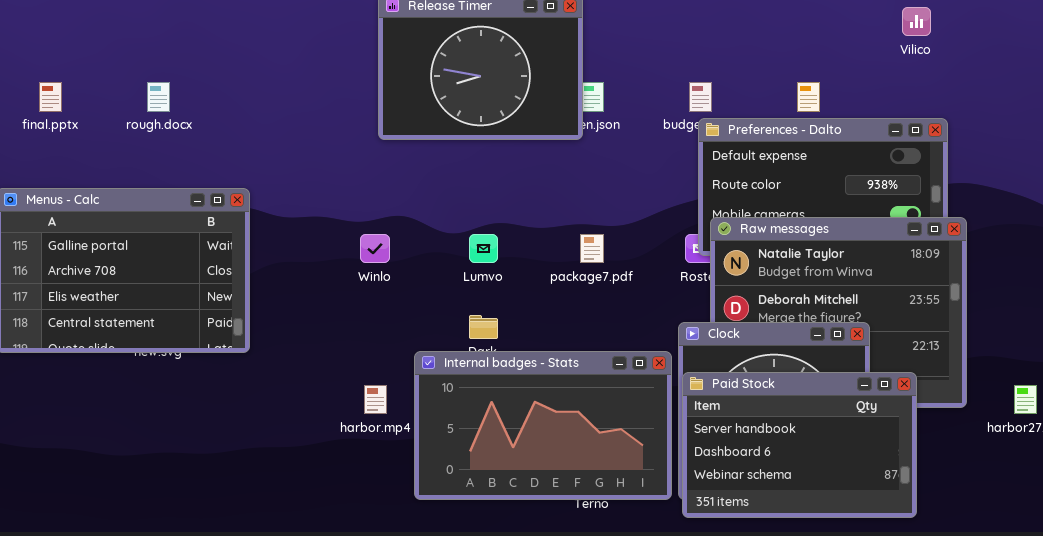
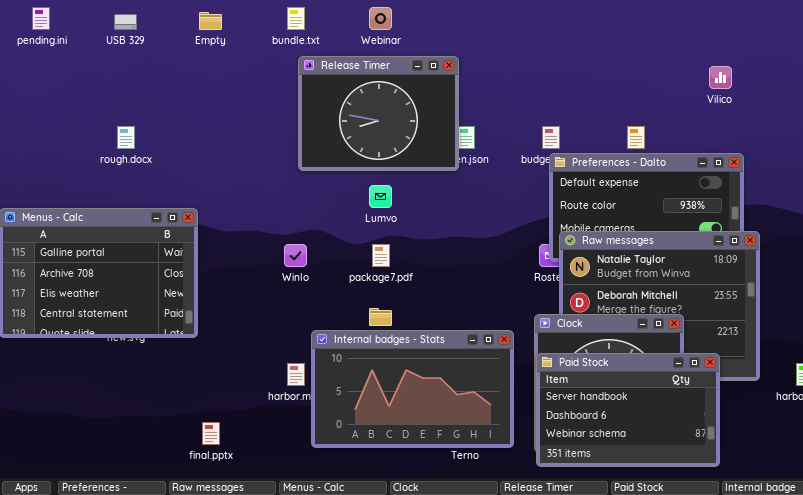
final.pptx: [39,82,62,112] -> [202,422,220,445], moved
Lumvo: [469,234,498,263] -> [369,185,392,208], moved
package7.pdf: [580,234,604,263] -> [372,244,390,267], moved
Internal badges - Stats: [414,351,672,500] -> [311,330,514,448], moved

